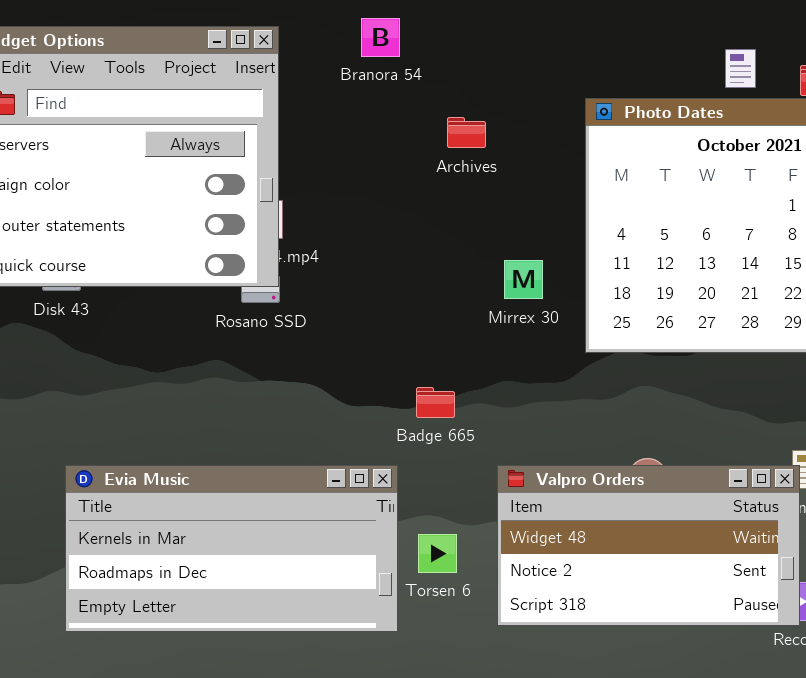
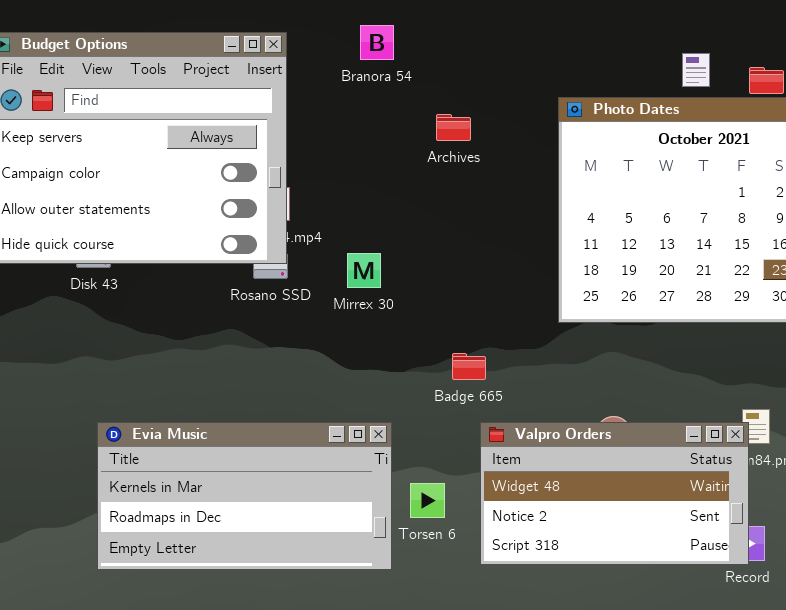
Mirrex 30: [504,260,543,299] -> [347,253,381,288], moved
Badge 665: [416,387,455,418] -> [452,353,486,380], moved

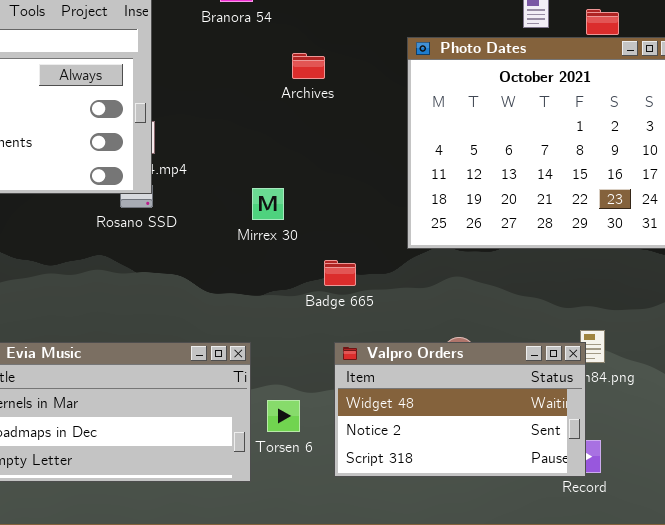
Mirrex 30: [347,253,381,288] -> [252,188,284,220], moved
Badge 665: [452,353,486,380] -> [324,260,356,286], moved

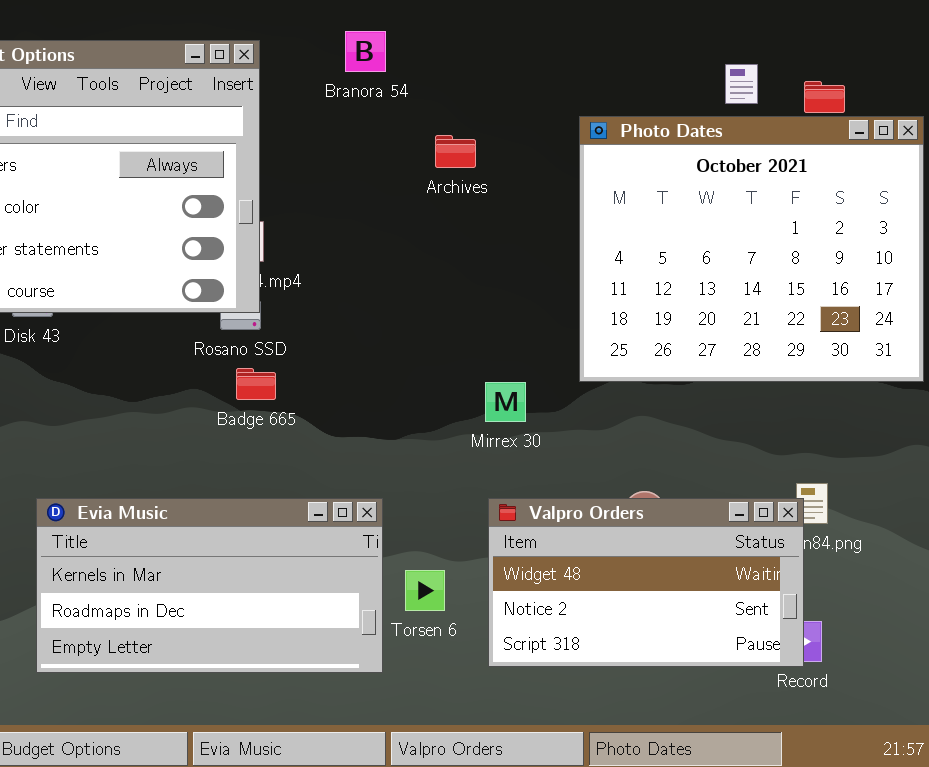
Mirrex 30: [252,188,284,220] -> [485,382,526,422], moved
Badge 665: [324,260,356,286] -> [236,368,276,400], moved

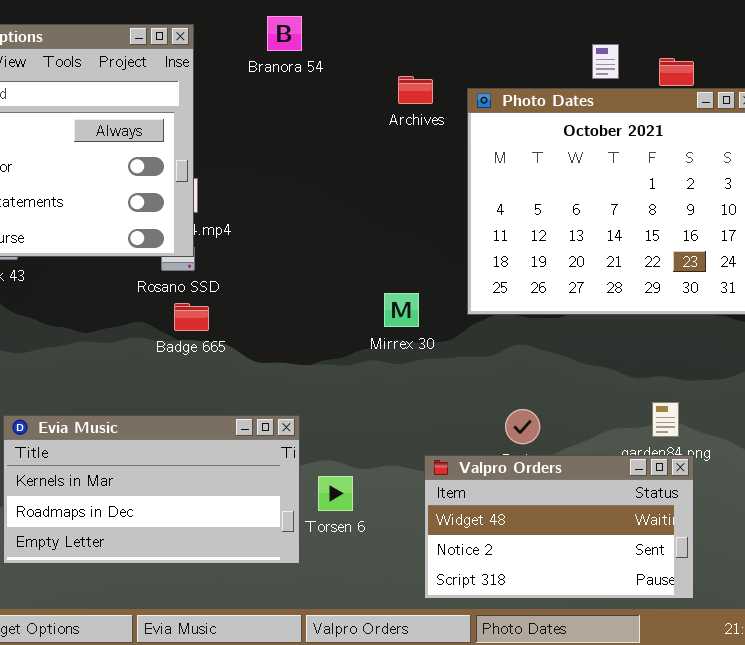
Archives: [435,135,476,168] -> [398,76,433,104], moved
Mirrex 30: [485,382,526,422] -> [384,293,419,327], moved
Valpro Orders: [488,498,804,667] -> [424,455,694,599], moved

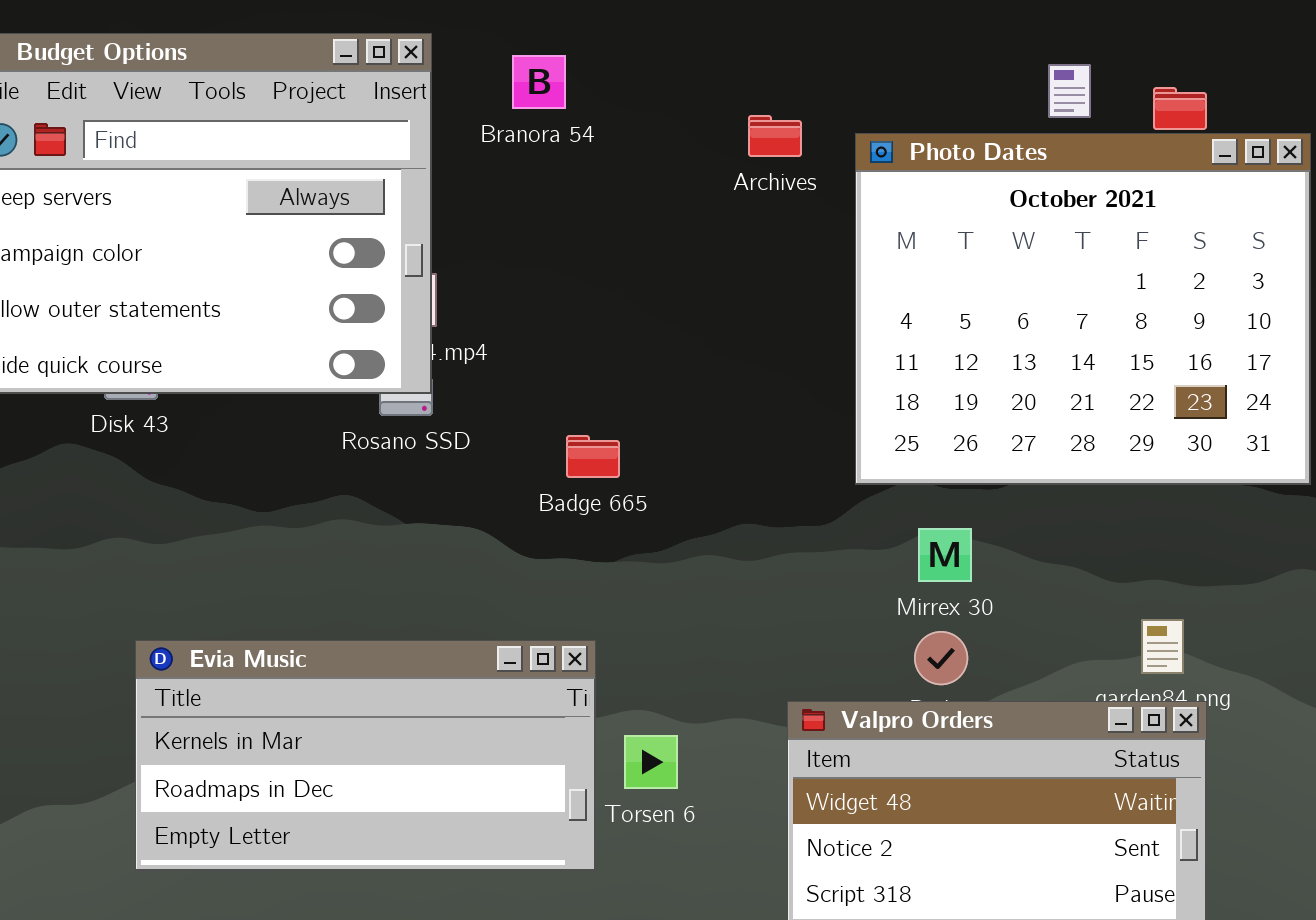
Branora 54: [267,16,302,51] -> [512,55,566,109], moved
Mirrex 30: [384,293,419,327] -> [918,528,972,582], moved
Badge 665: [174,303,209,331] -> [566,435,620,478], moved

